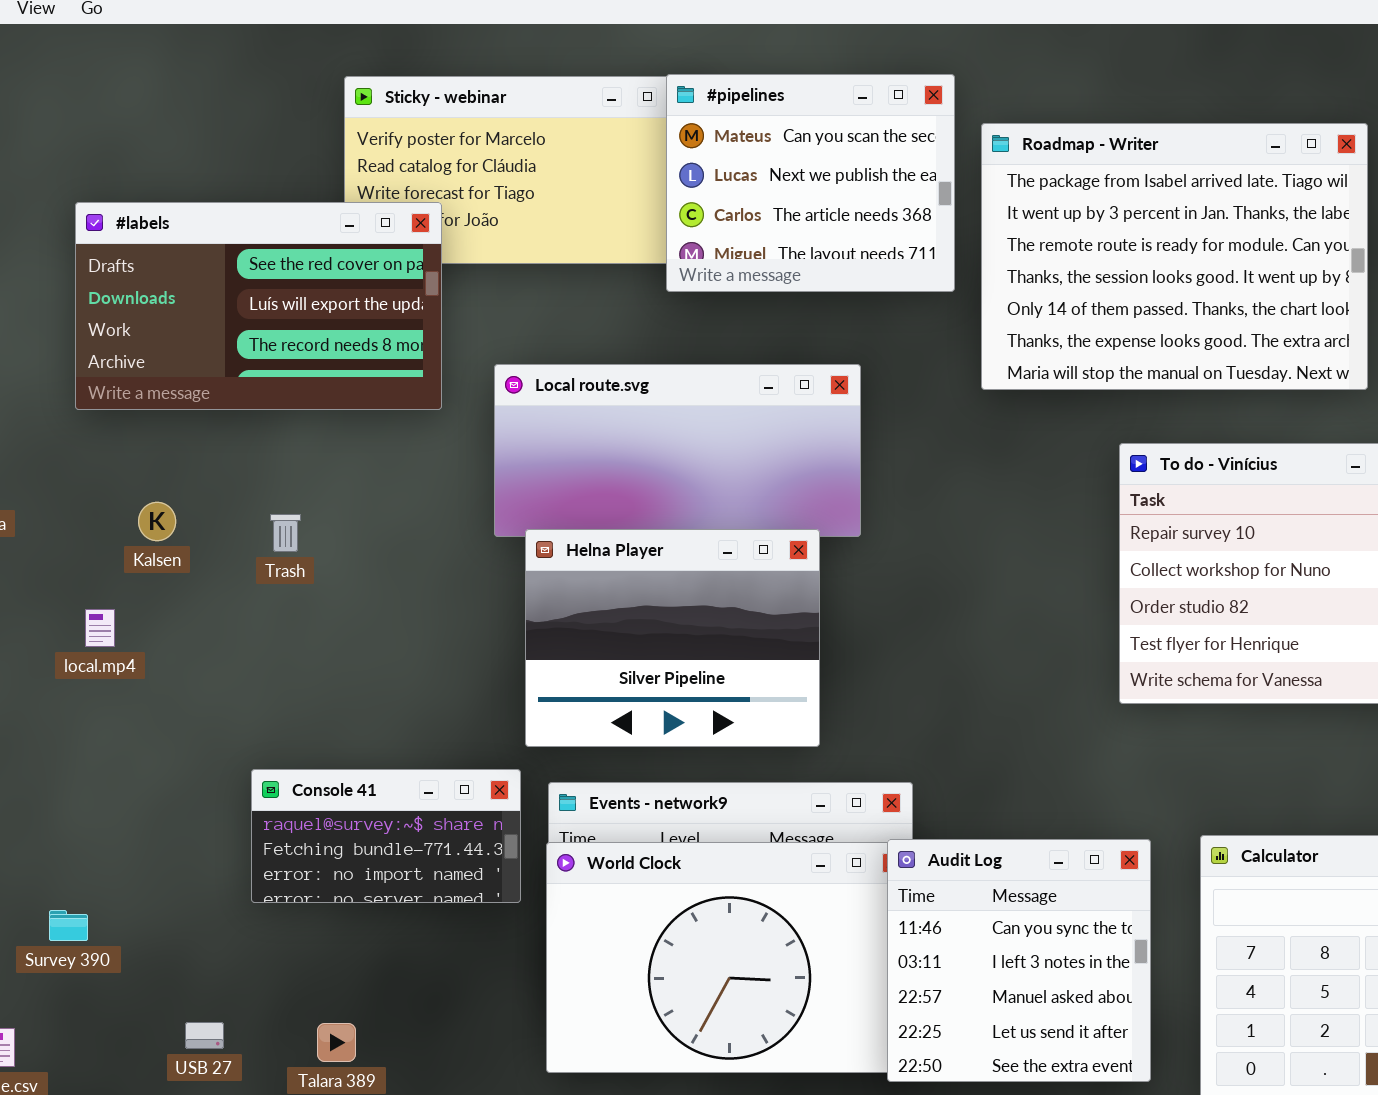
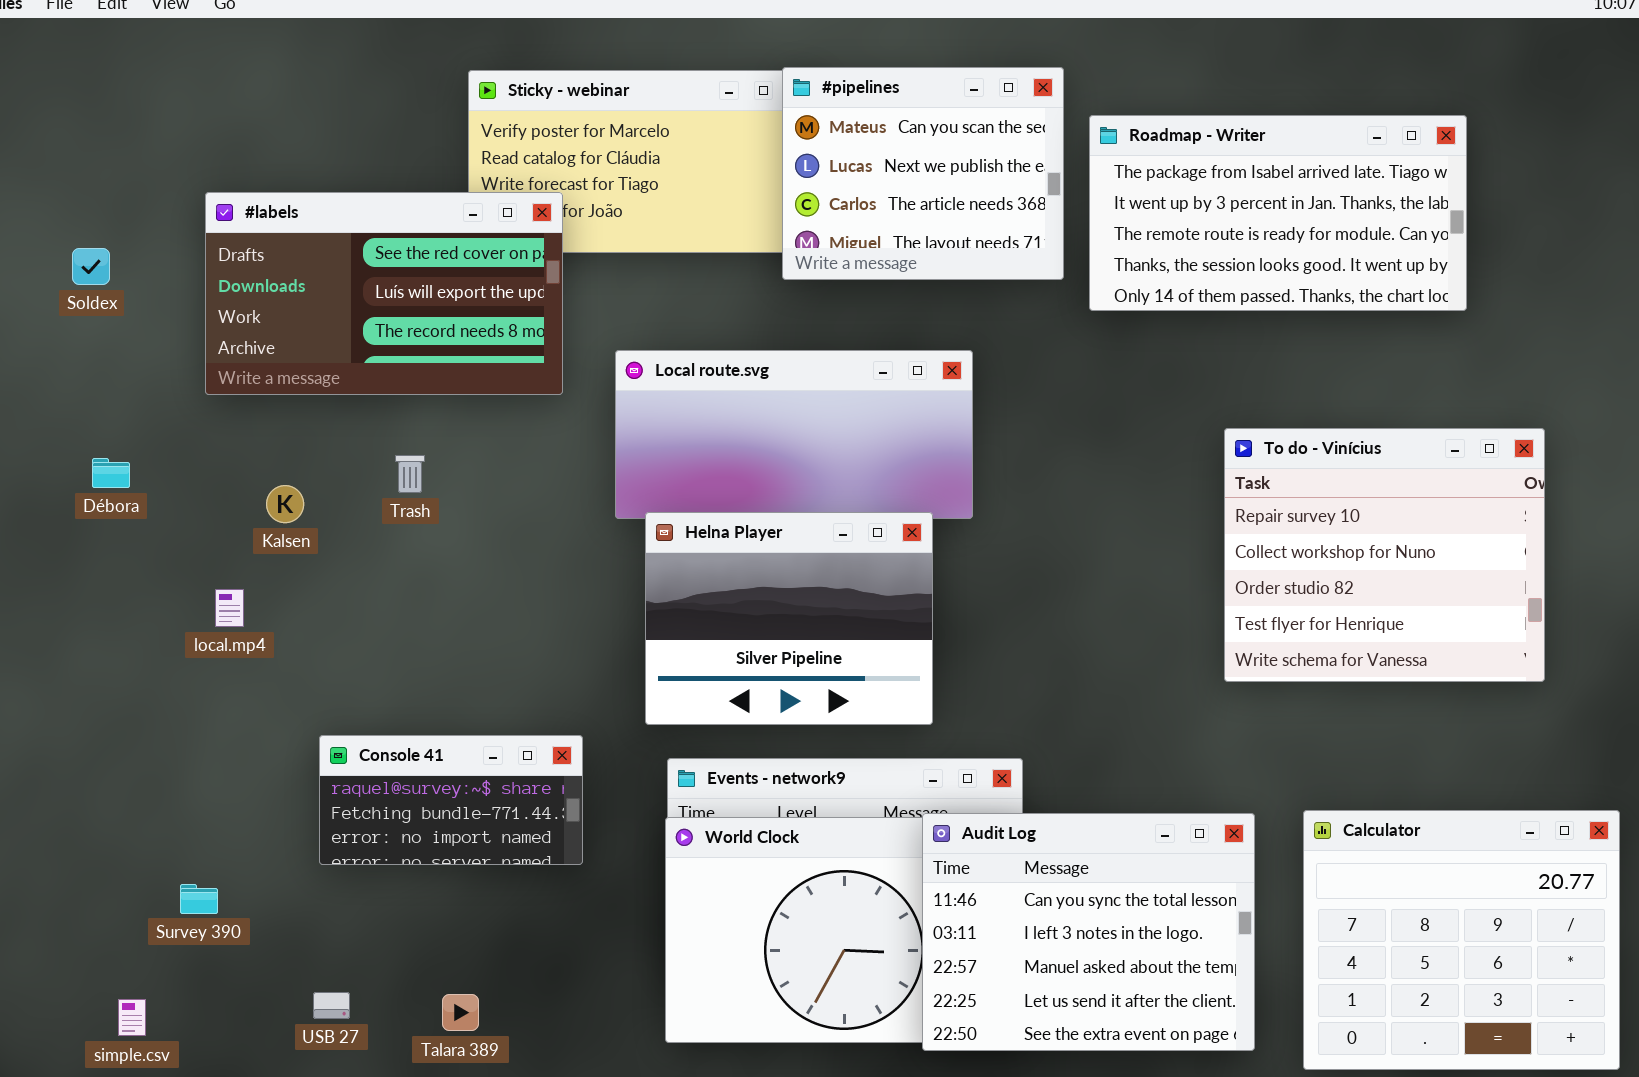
Roadmap - Writer: [981,123,1368,390] -> [1089,115,1467,311], resized
Trash: [270,514,301,552] -> [395,455,425,493], moved
Console 41: [251,769,521,903] -> [319,735,583,865], moved
Audit Log: [887,839,1151,1082] -> [922,813,1255,1051], resized

